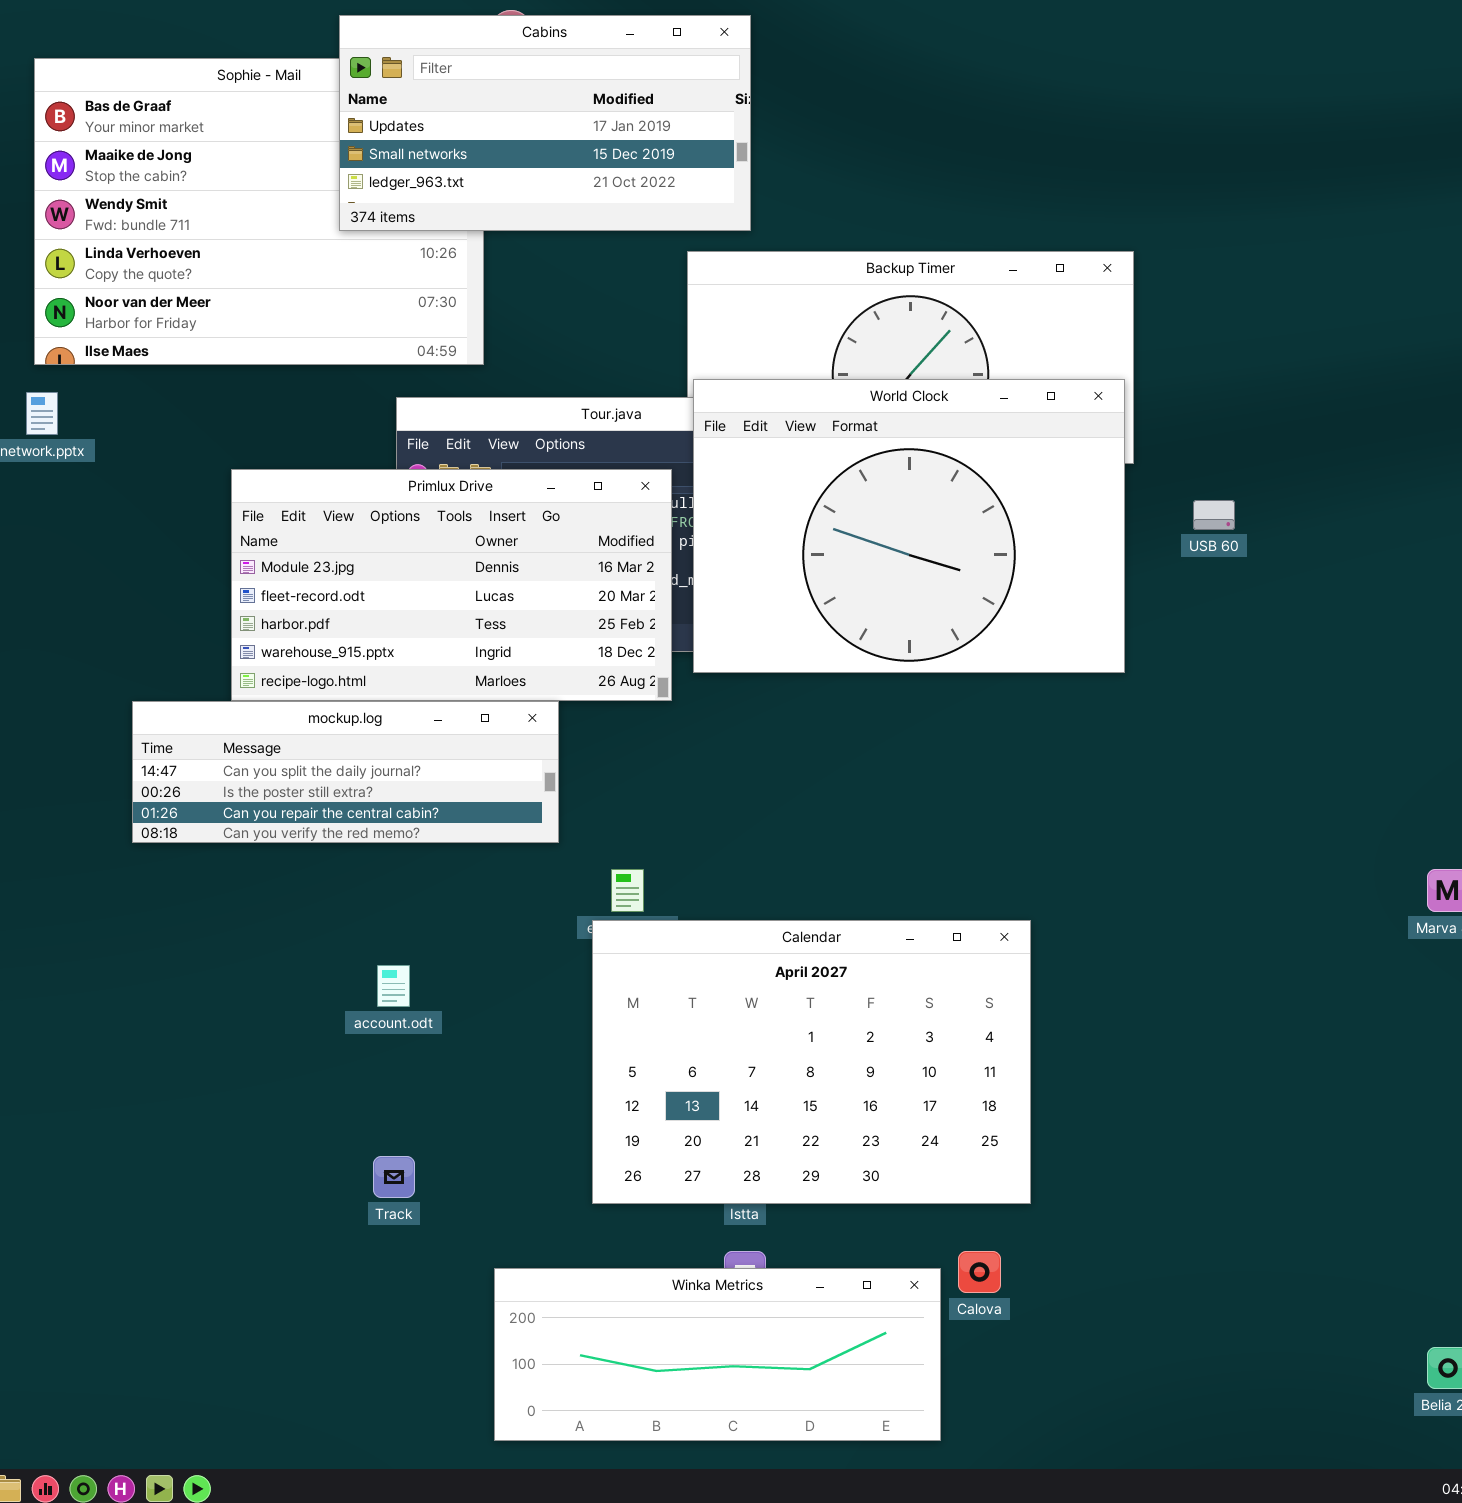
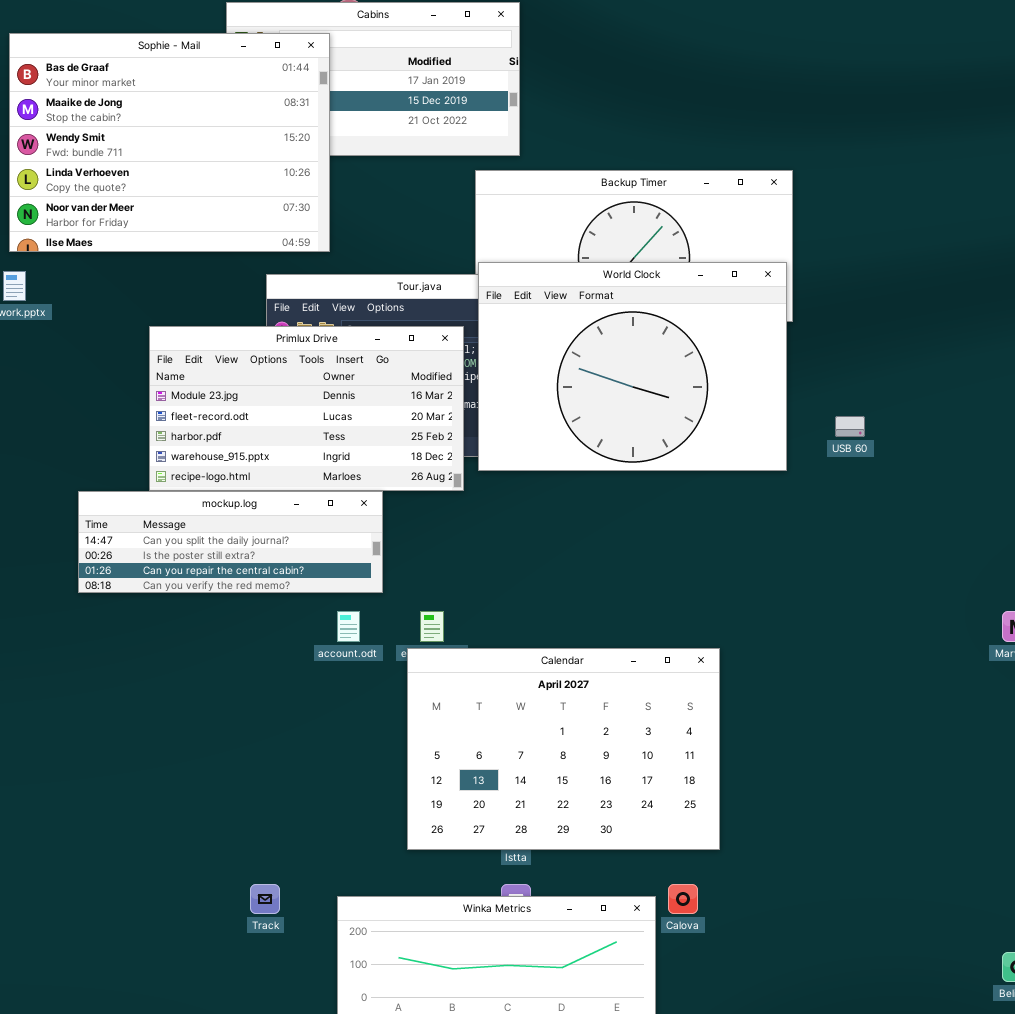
Sophie - Mail: [34,58,484,365] -> [9,33,330,252], raised
USB 60: [1193,500,1235,530] -> [835,416,865,437], moved
account.odt: [377,965,410,1007] -> [337,611,360,642], moved
Track: [373,1156,415,1198] -> [250,884,280,914], moved

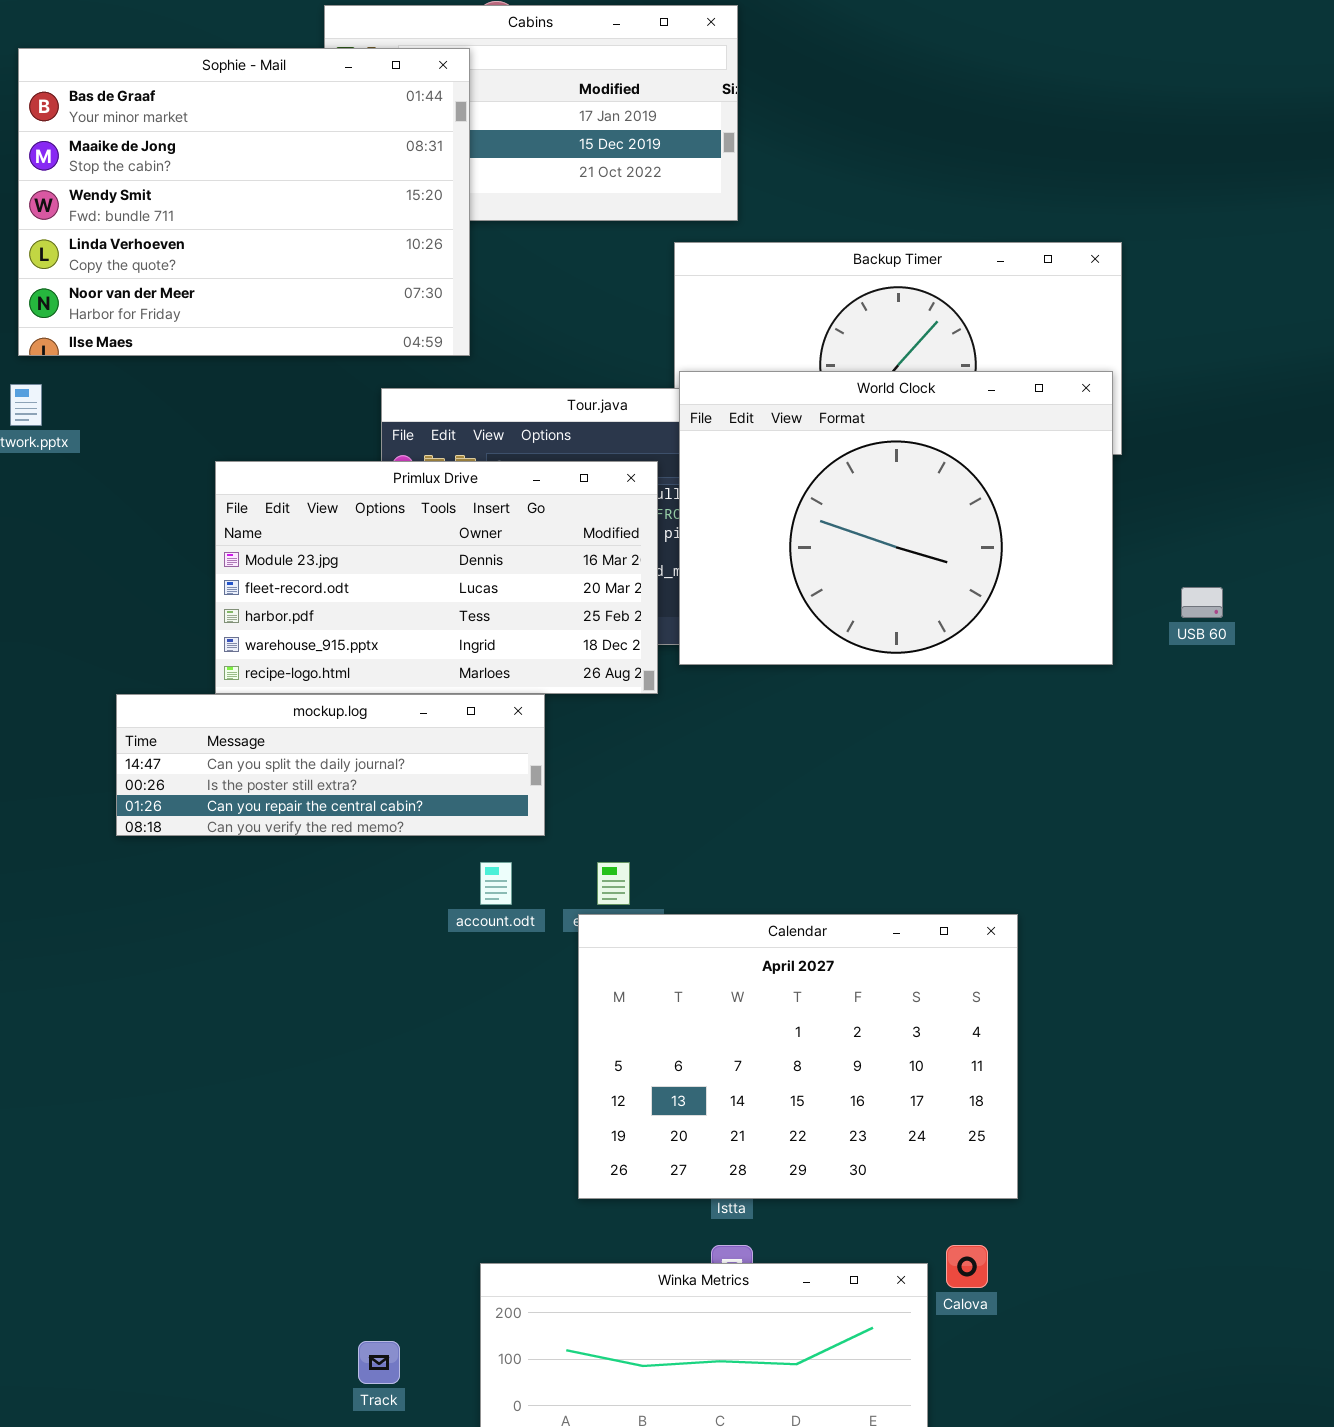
Track: [250,884,280,914] -> [358,1341,400,1384], moved

